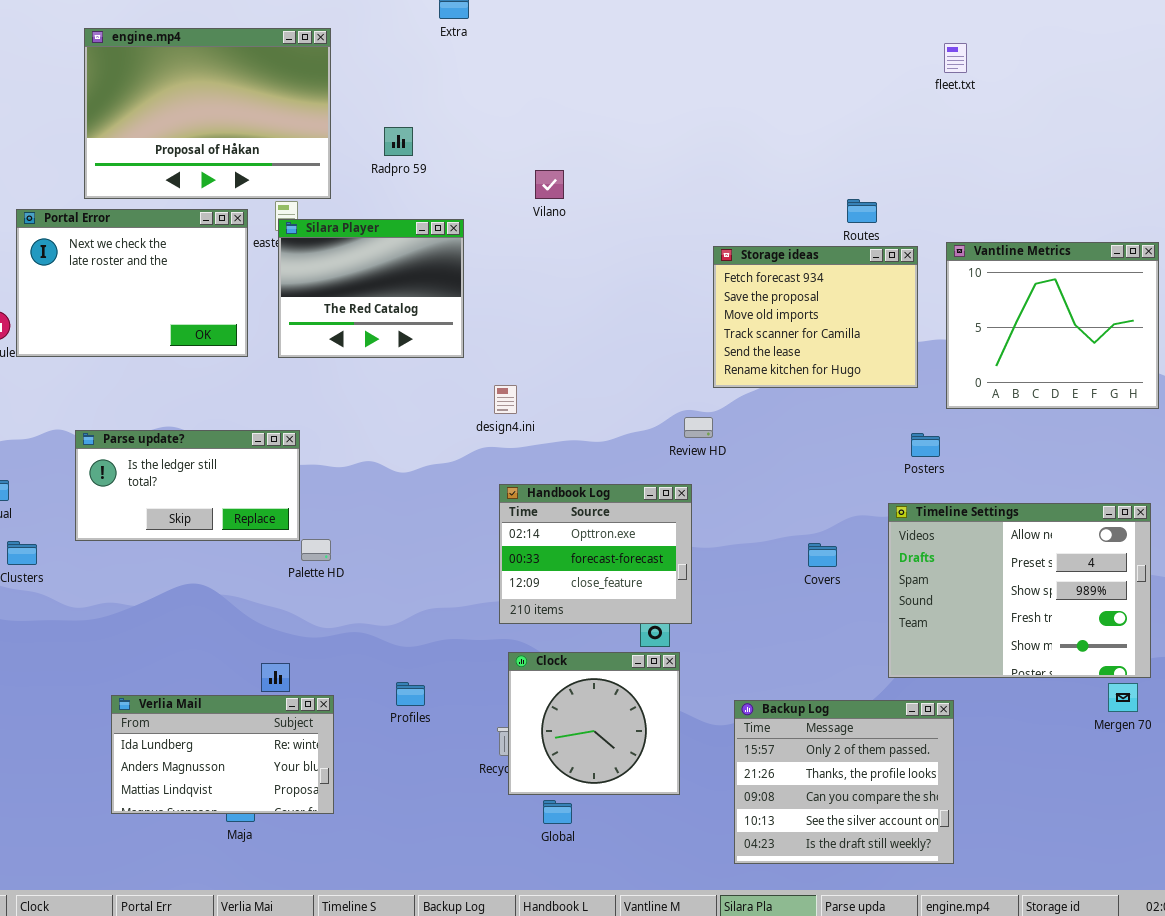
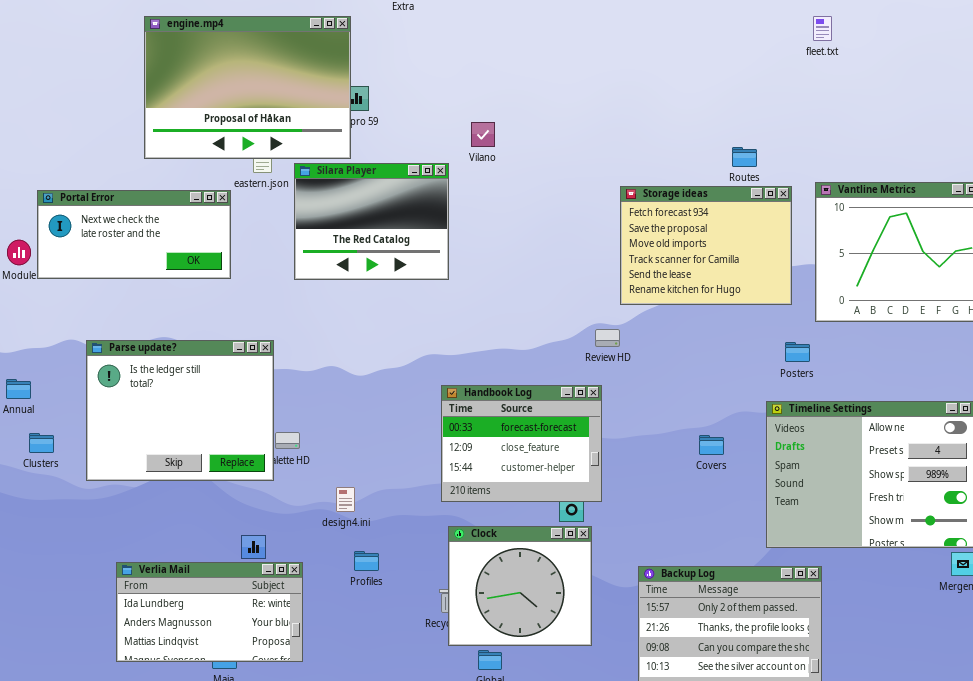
engine.mp4: [84,28,331,199] -> [144,16,351,159], moved
Portal Error: [16,209,248,357] -> [37,190,231,279], resized
Silara Player: [278,219,464,358] -> [294,163,449,280], moved
design4.ini: [494,385,517,414] -> [336,487,355,512], moved
Parse update?: [75,430,300,541] -> [86,340,274,481], resized
Handbook Log: [499,484,692,624] -> [441,385,602,502], scrolled down 1 row

